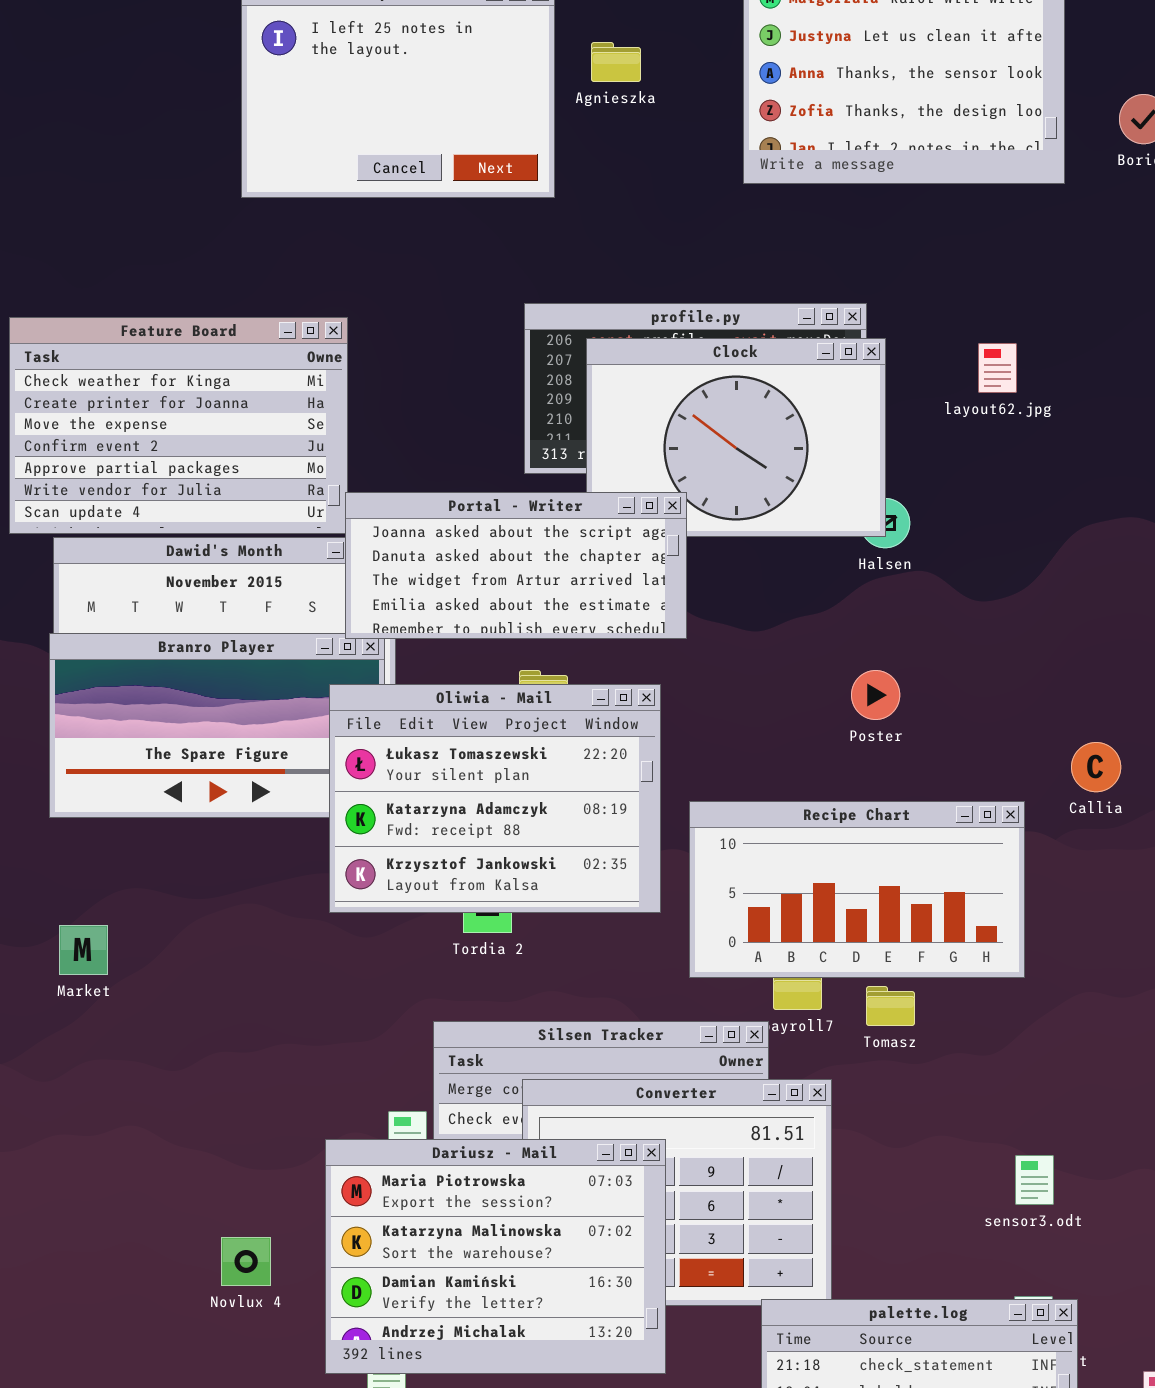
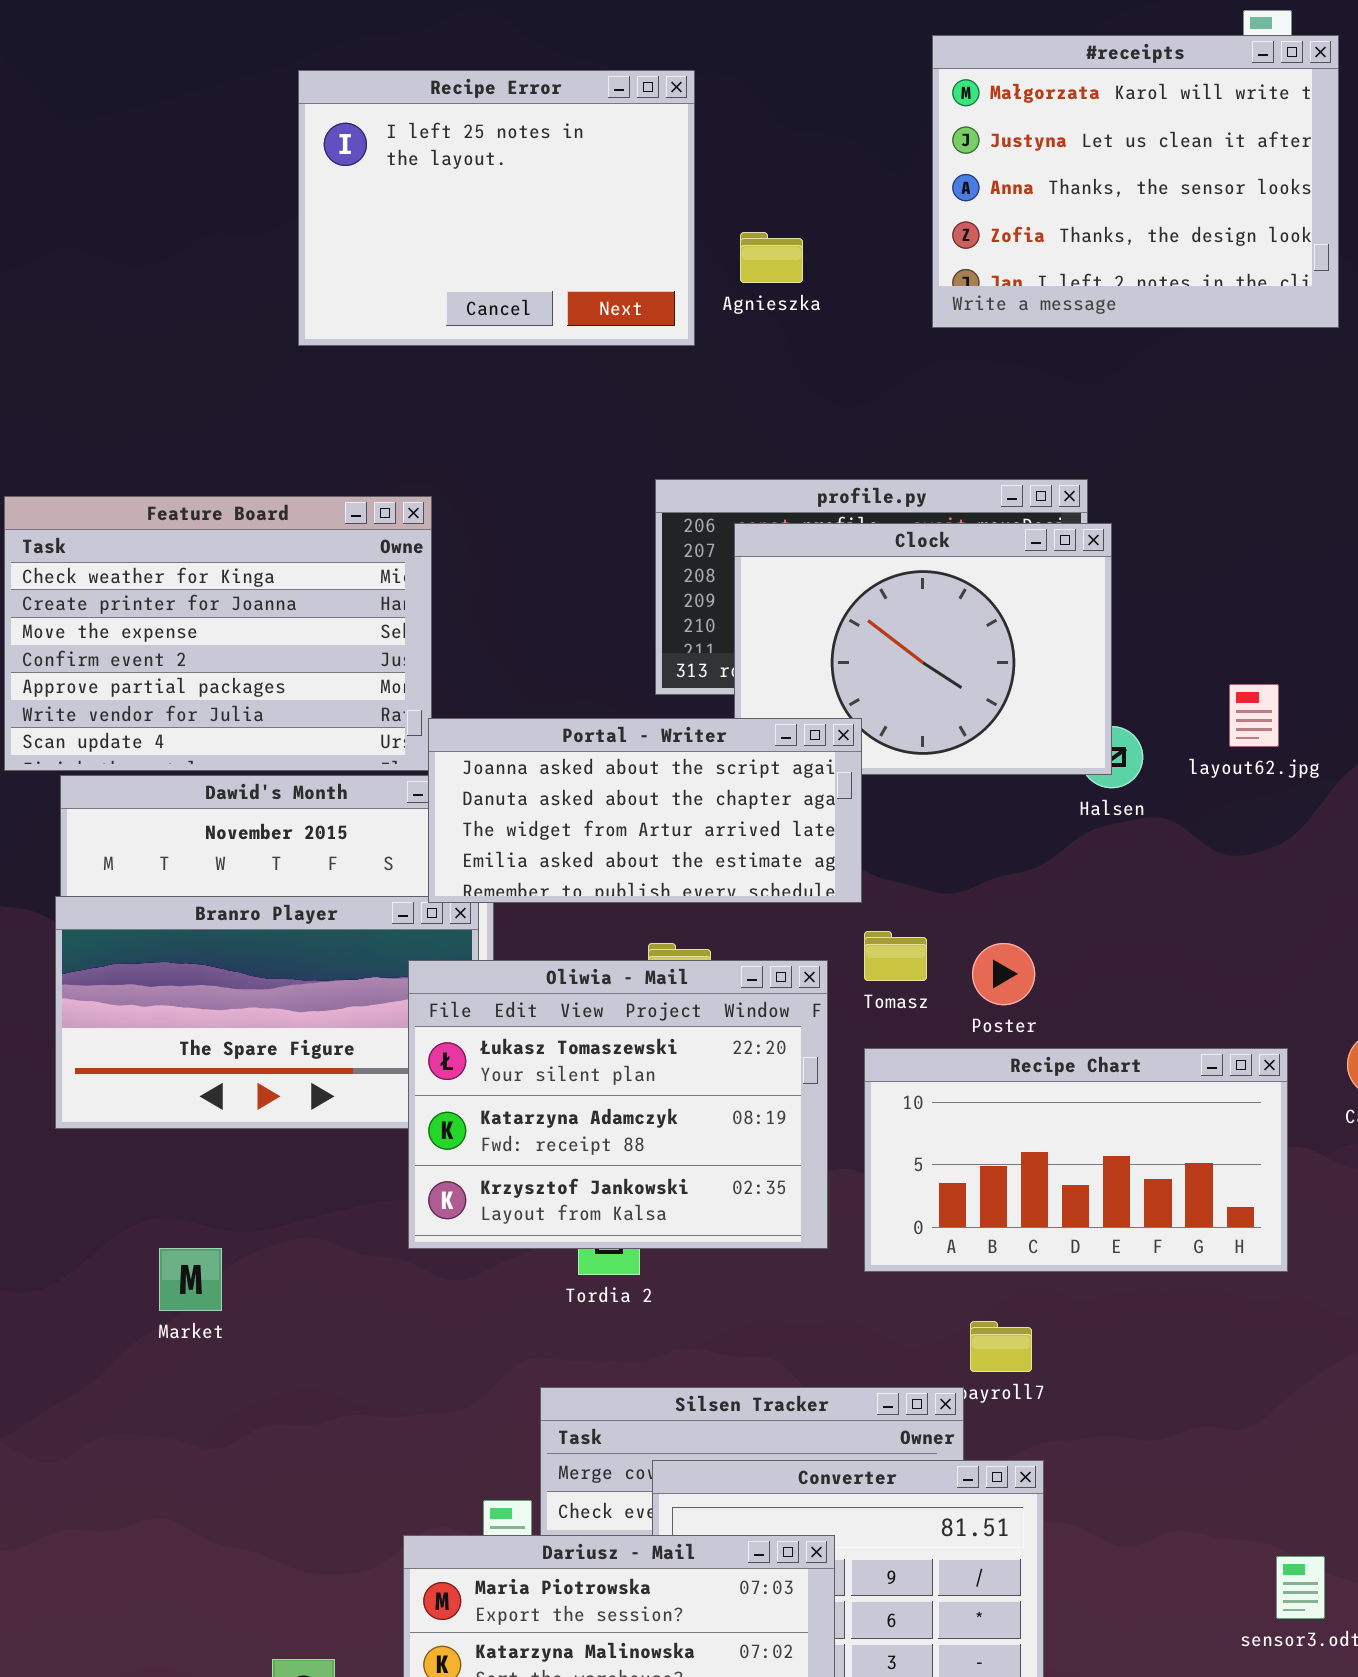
Agnieszka: [591,42,641,82] -> [740,232,803,283], moved
layout62.jpg: [978,343,1017,393] -> [1229,684,1279,747], moved
Poster: [851,670,900,720] -> [972,943,1035,1005], moved
Recipe Chart: [689,801,1025,978] -> [864,1048,1288,1272], moved
Market: [59,925,108,975] -> [159,1248,222,1311], moved
Tomasz: [866,986,915,1026] -> [864,931,927,981], moved

